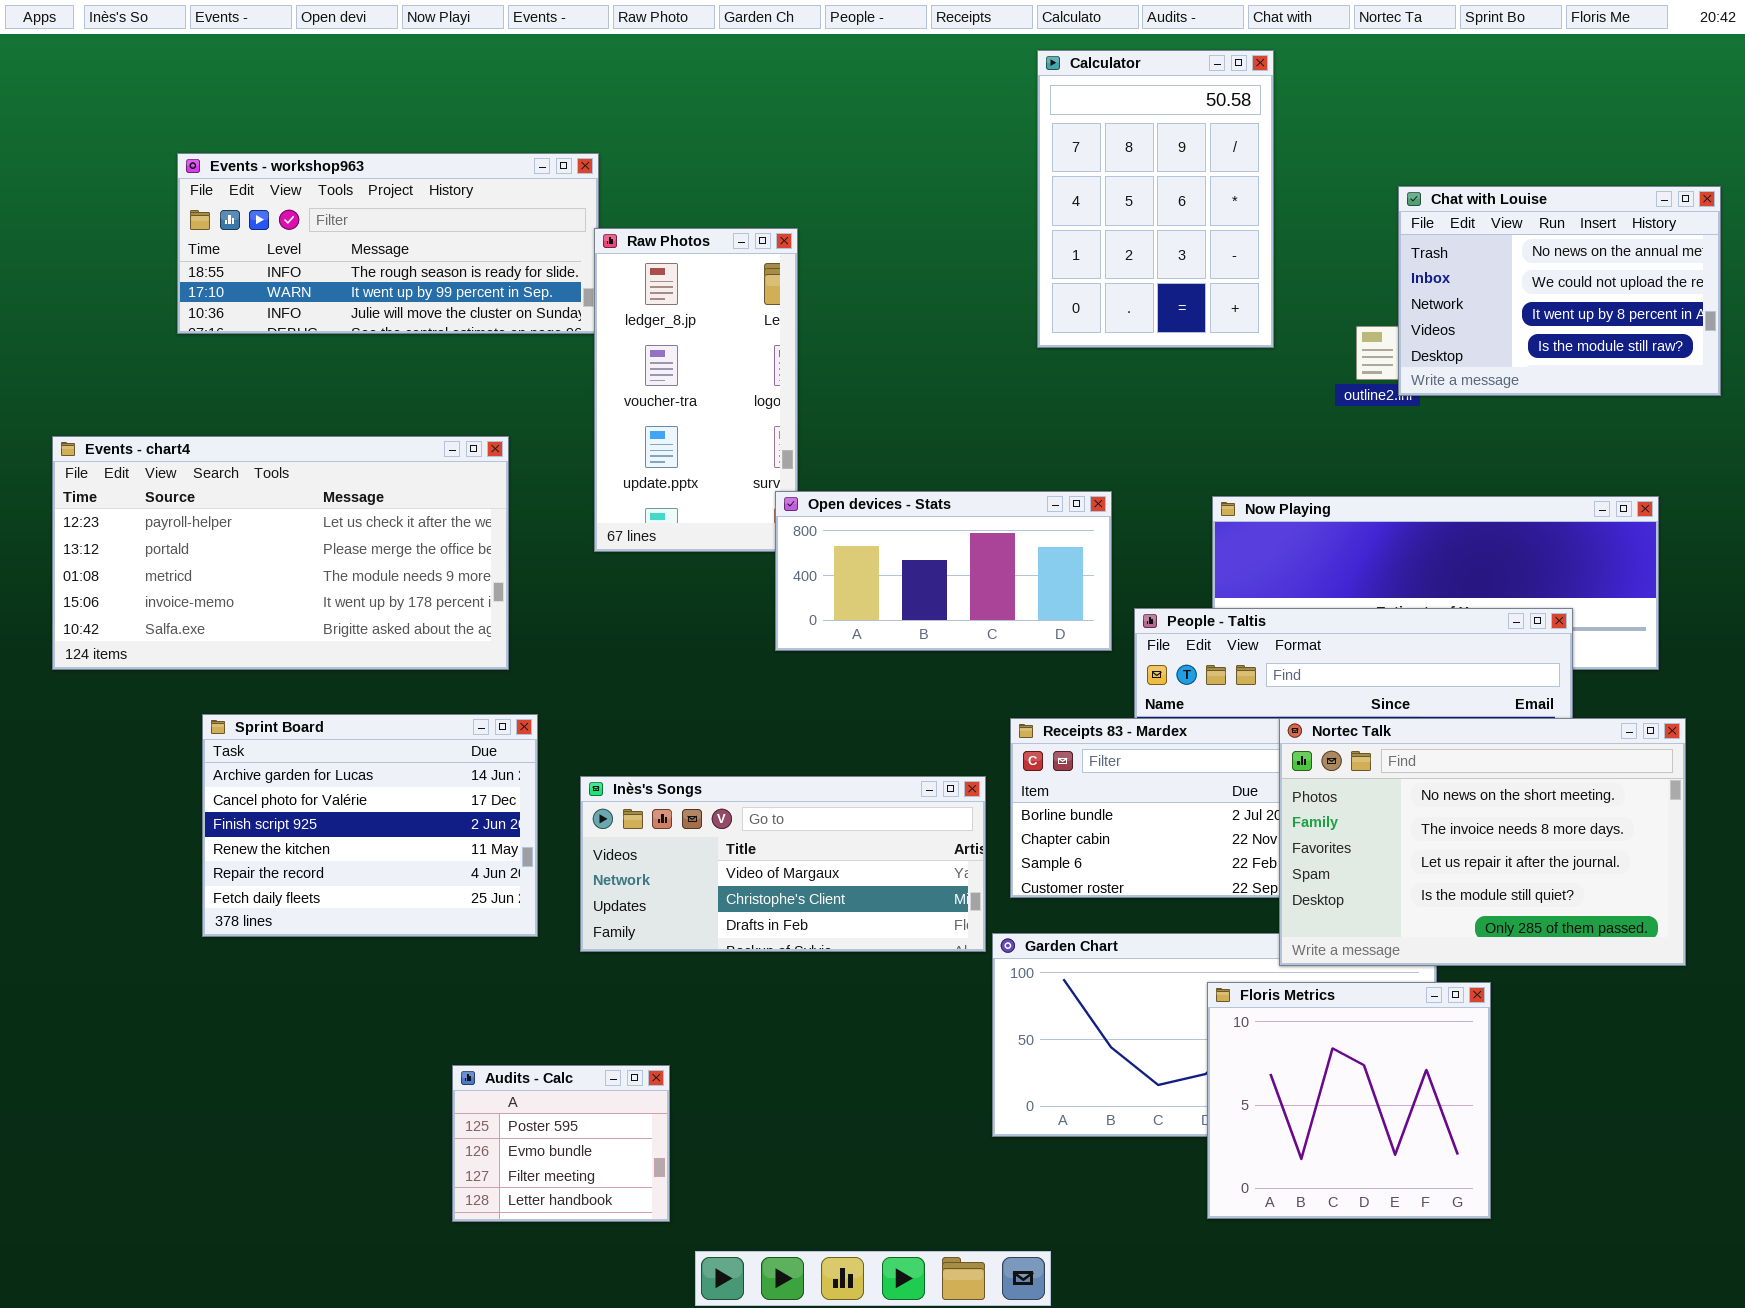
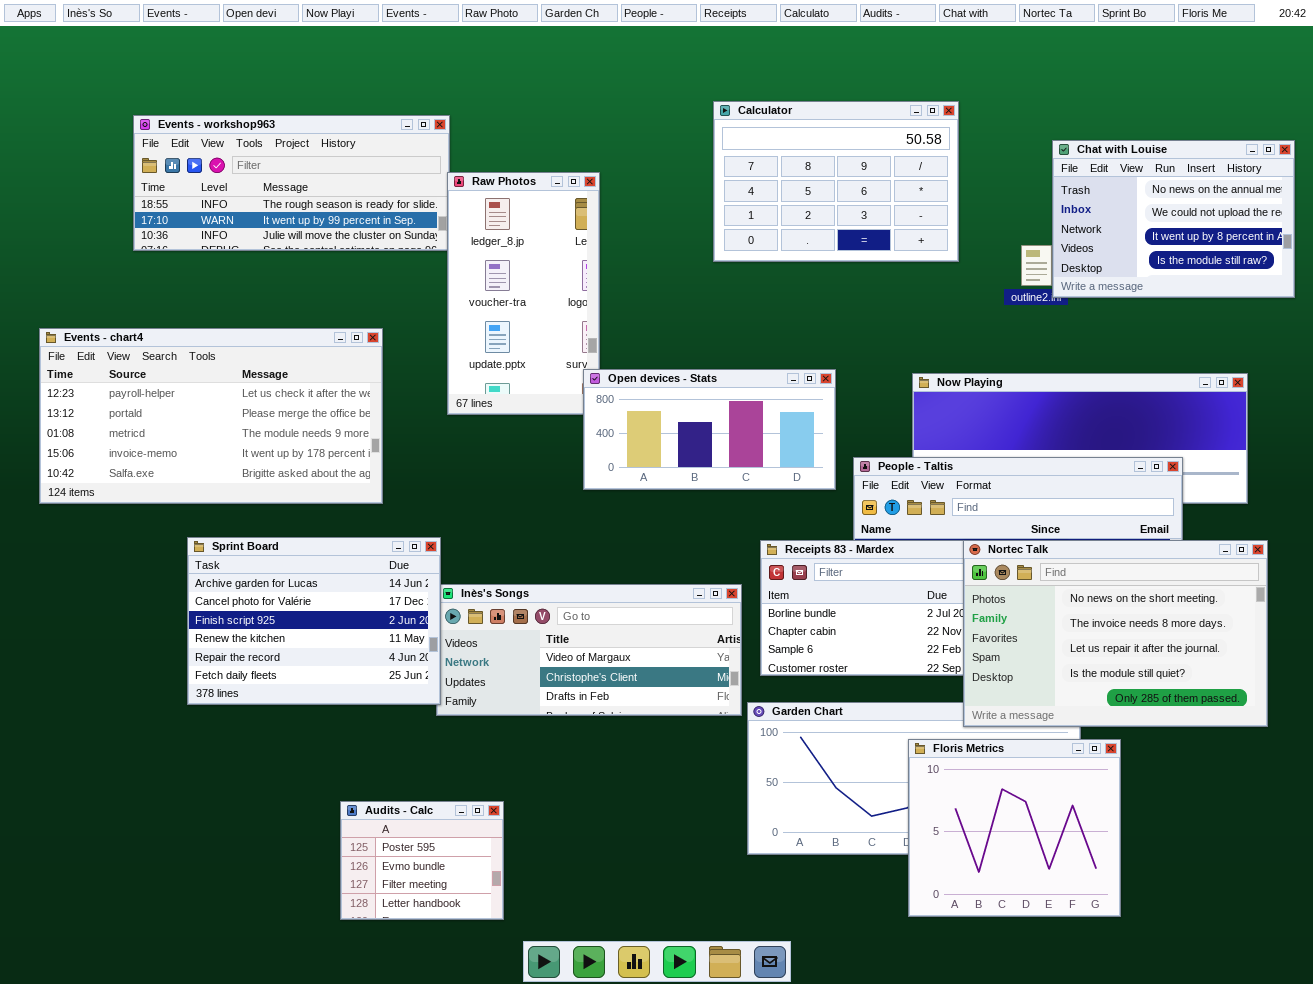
Calculator: [1037,50,1274,348] -> [713,101,959,262], resized
Sprint Board: [202,714,538,937] -> [187,537,441,705], moved

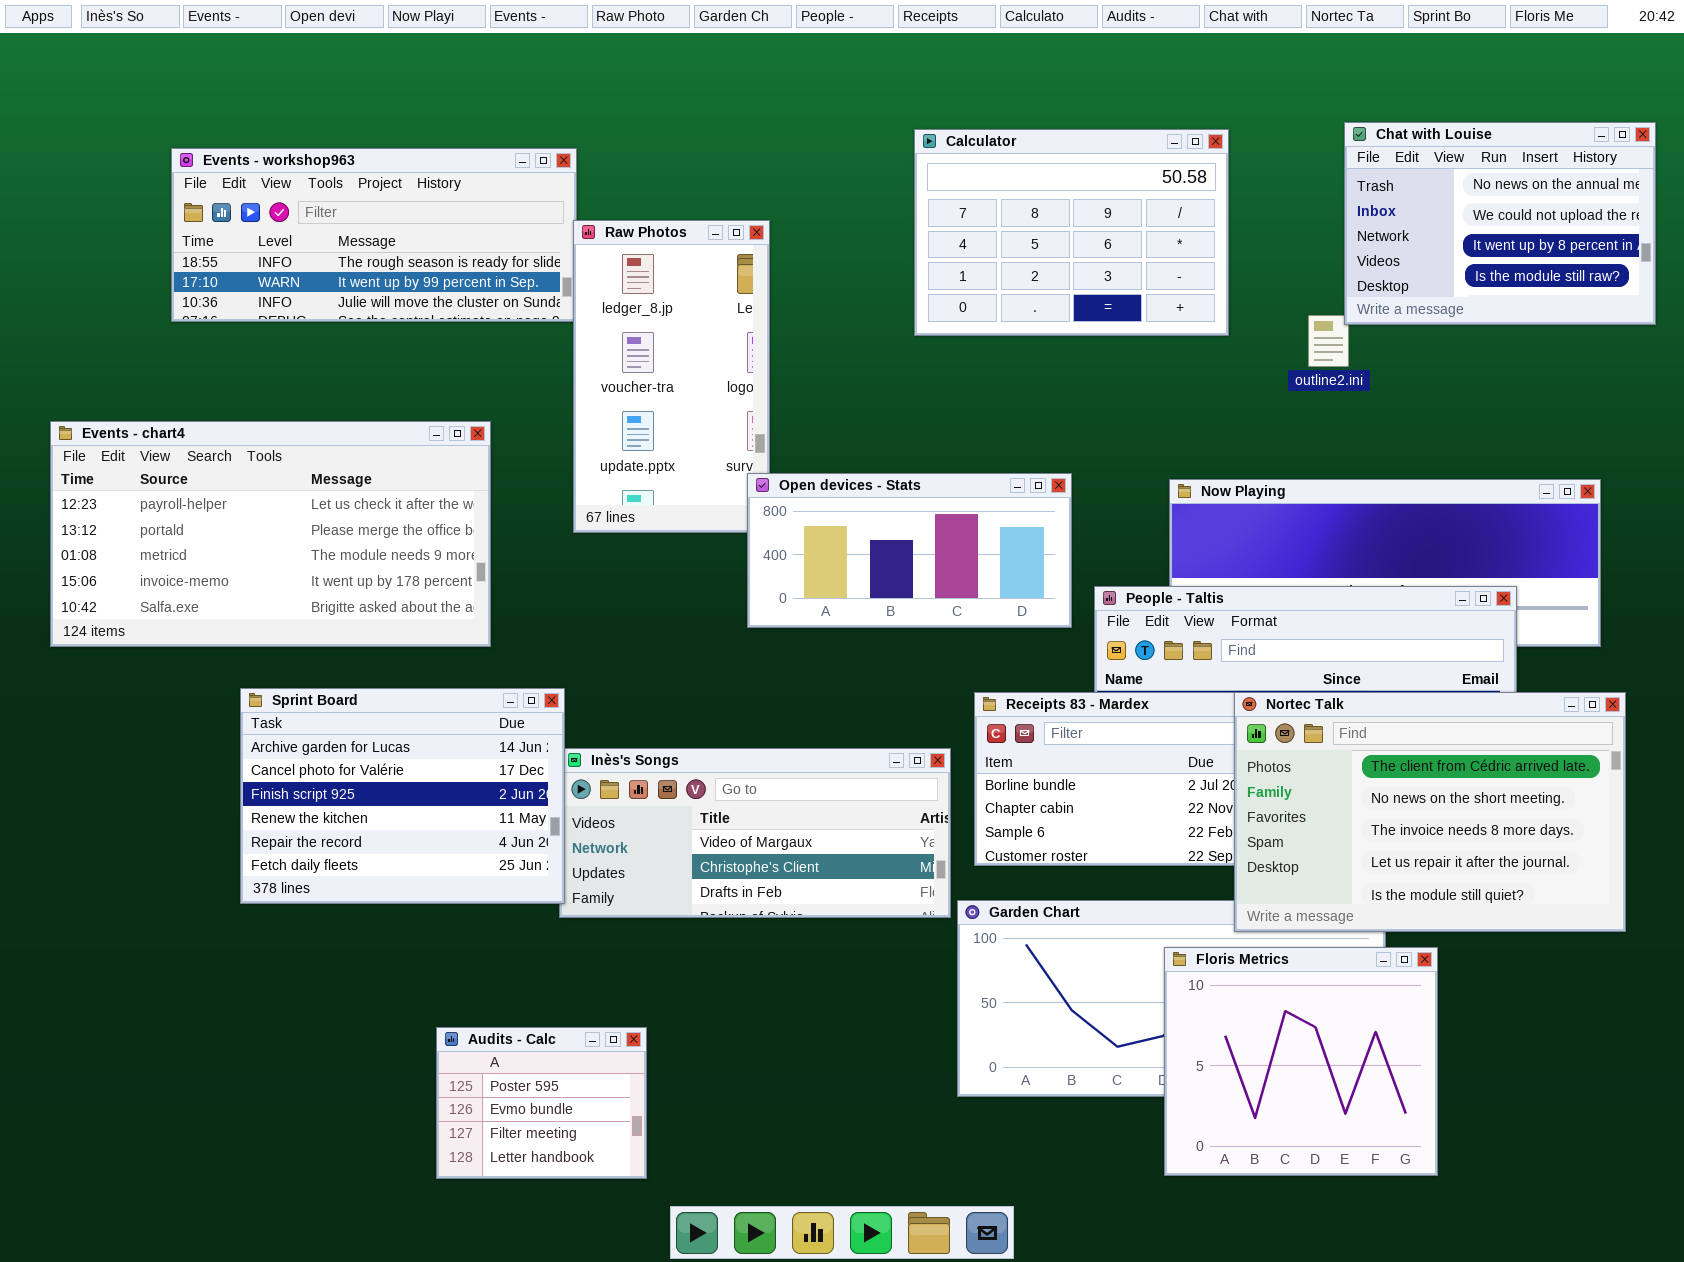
Chat with Louise: [1052,140,1295,298] -> [1344,122,1656,325], moved
Nortec Talk: [963,540,1268,727] -> [1234,692,1626,932], scrolled up 1 row

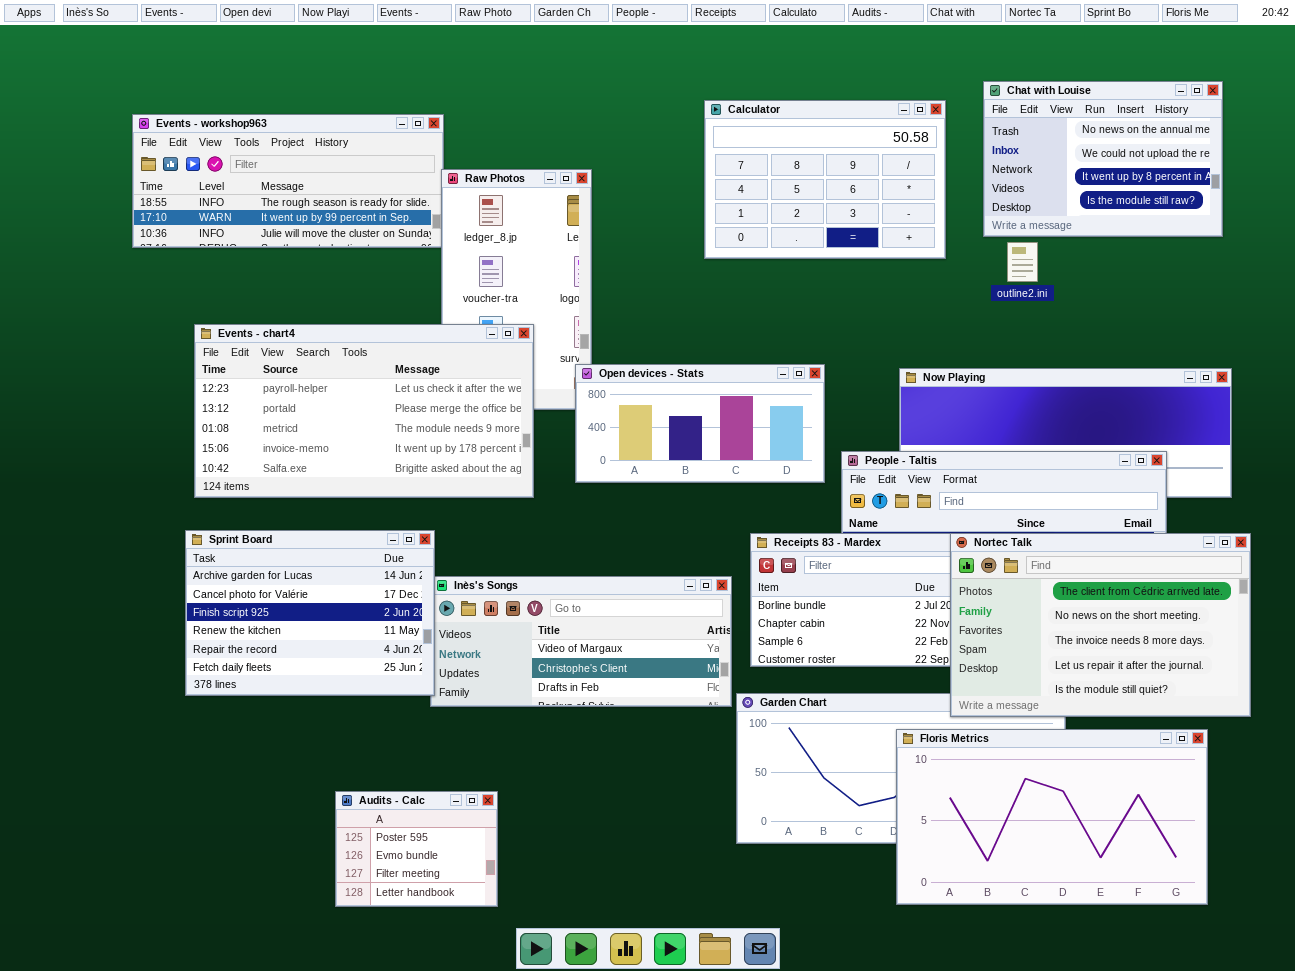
Chat with Louise: [1344,122,1656,325] -> [983,81,1223,237], moved
Events - chart4: [50,421,491,647] -> [194,324,534,498], moved
Floris Metrics: [1164,947,1438,1176] -> [896,729,1208,905], resized

